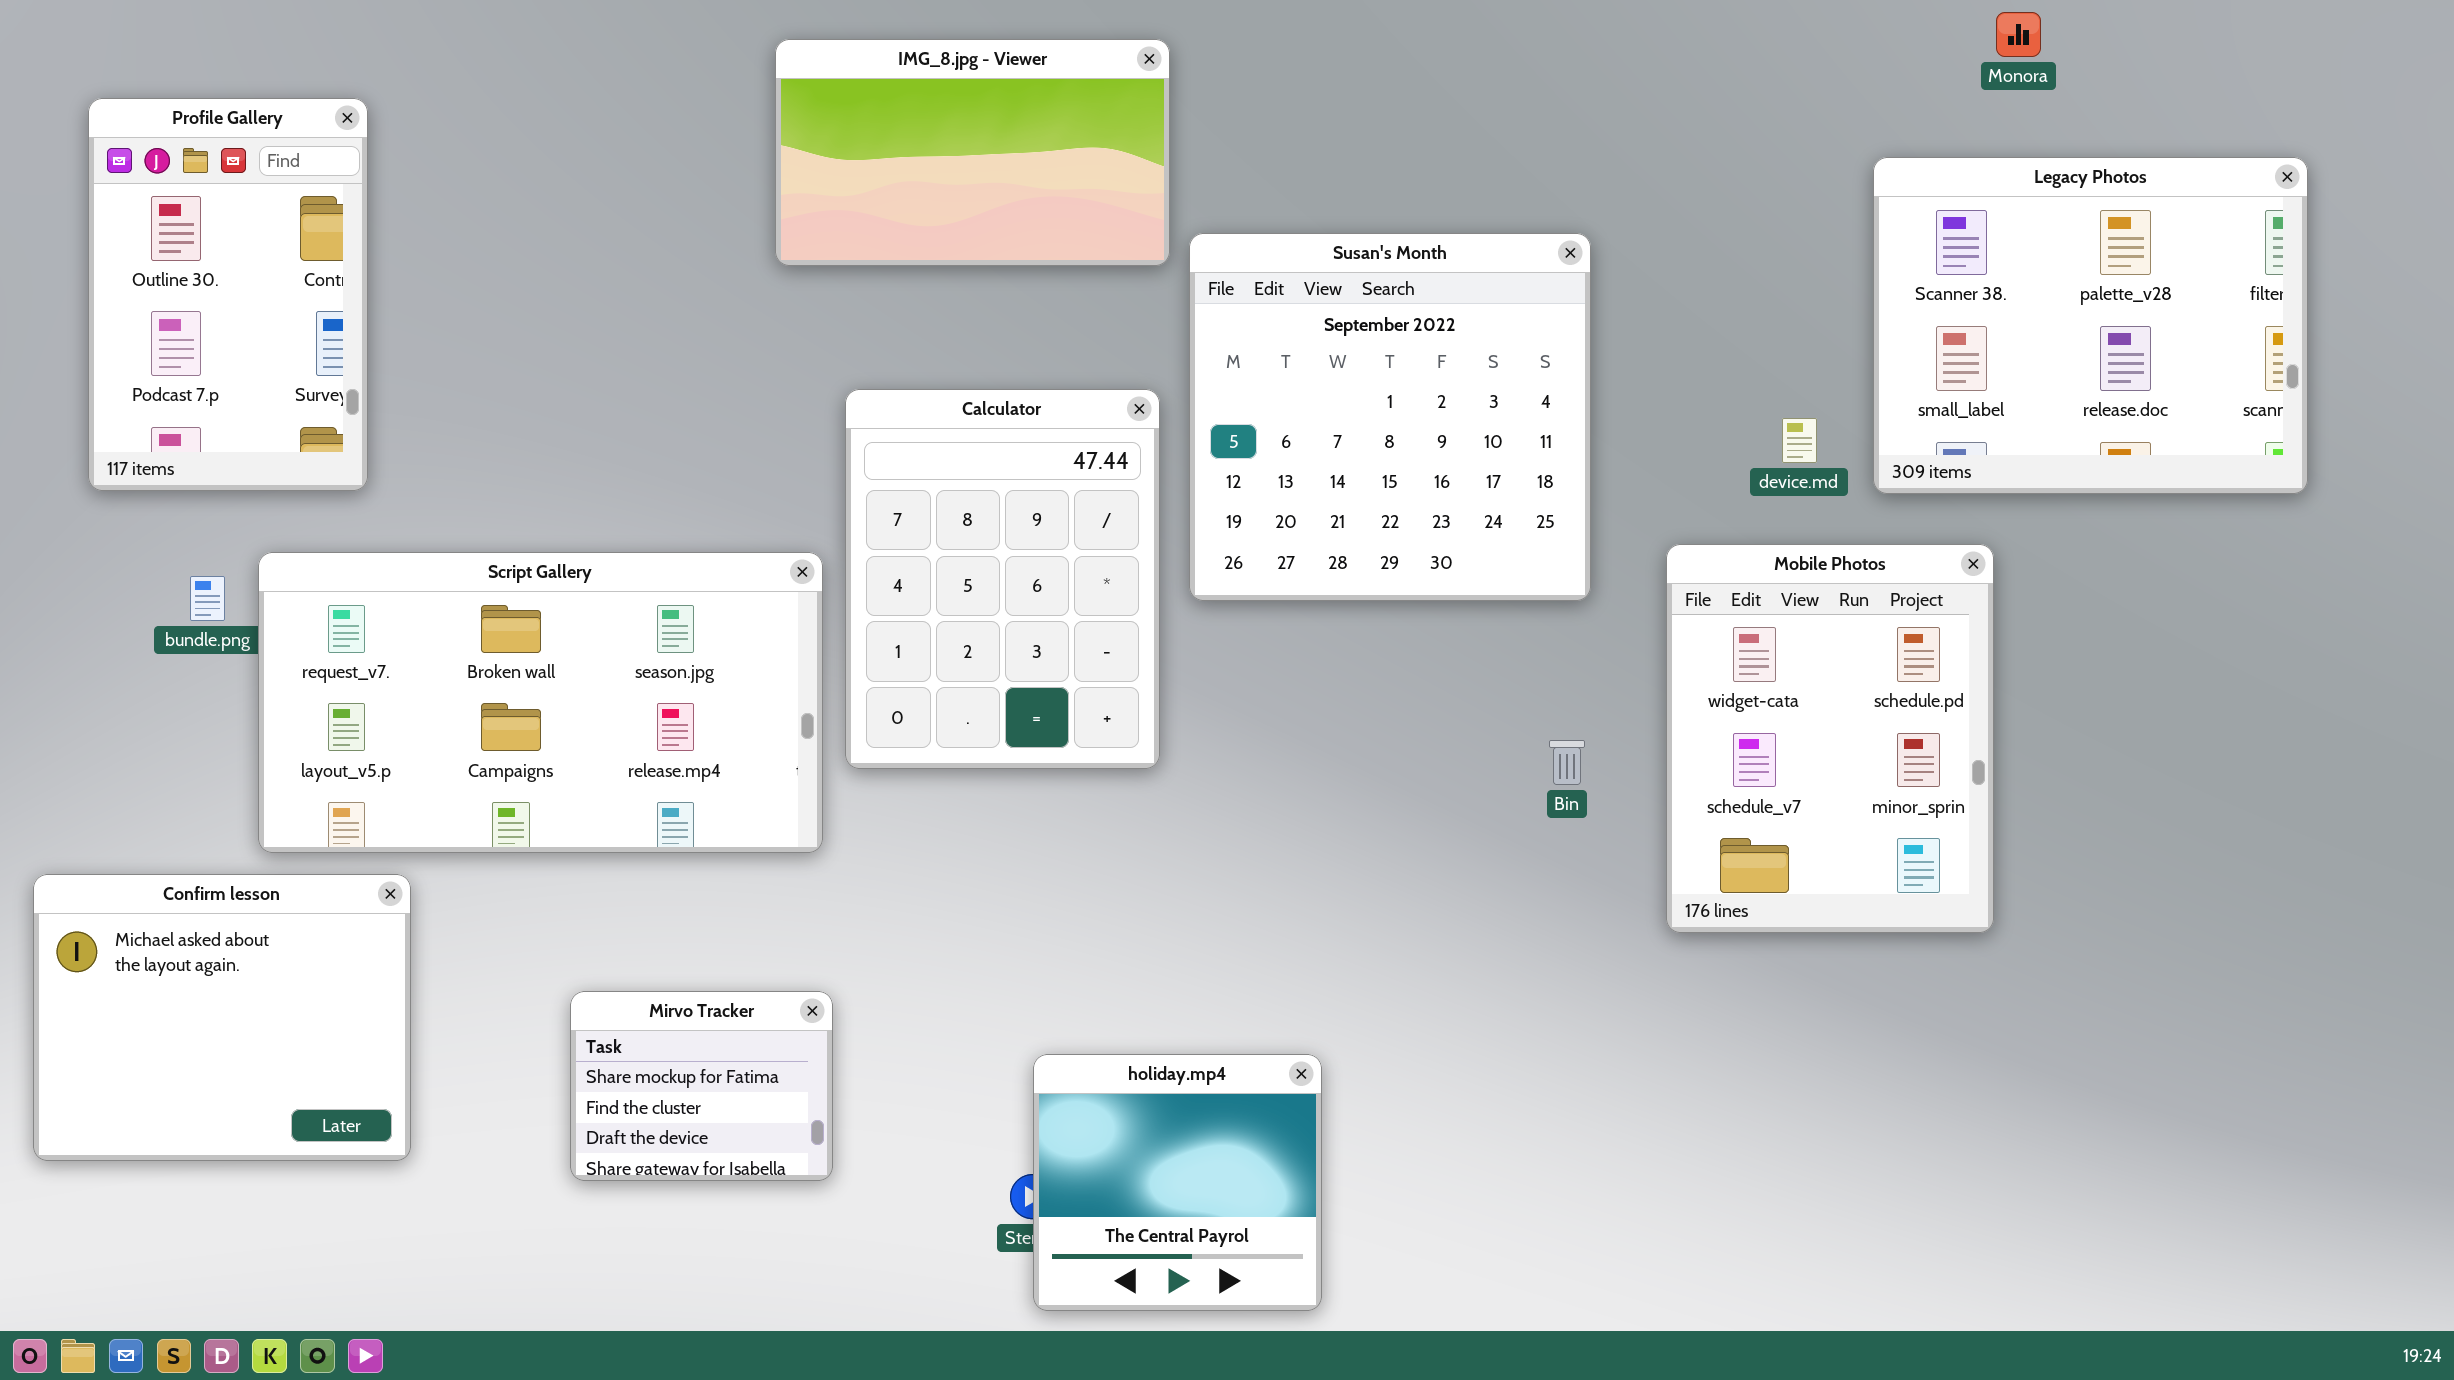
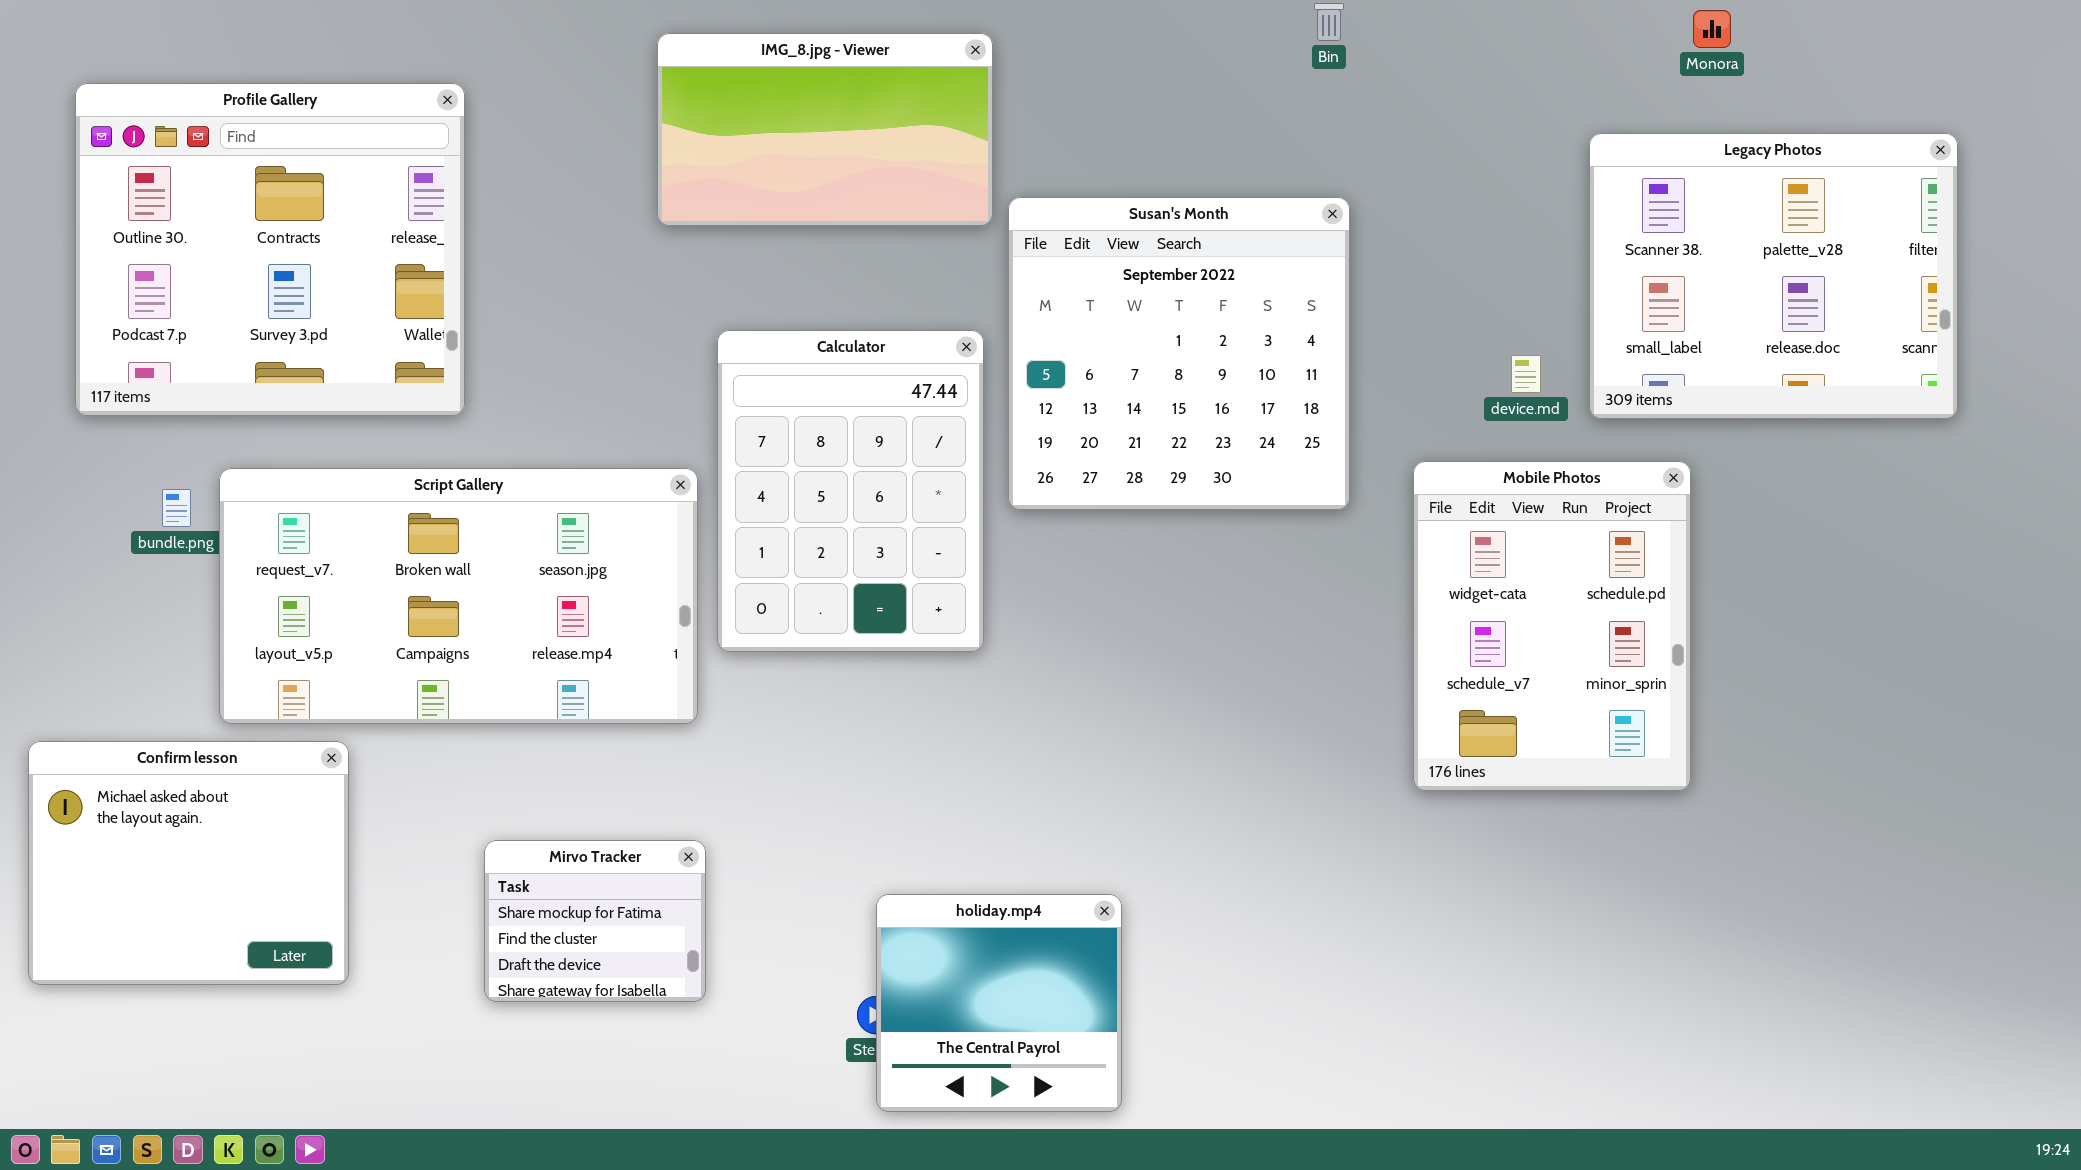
Profile Gallery: [88,98,368,491] -> [75,83,465,416], resized
Bin: [1549,740,1585,785] -> [1314,3,1344,41], moved

